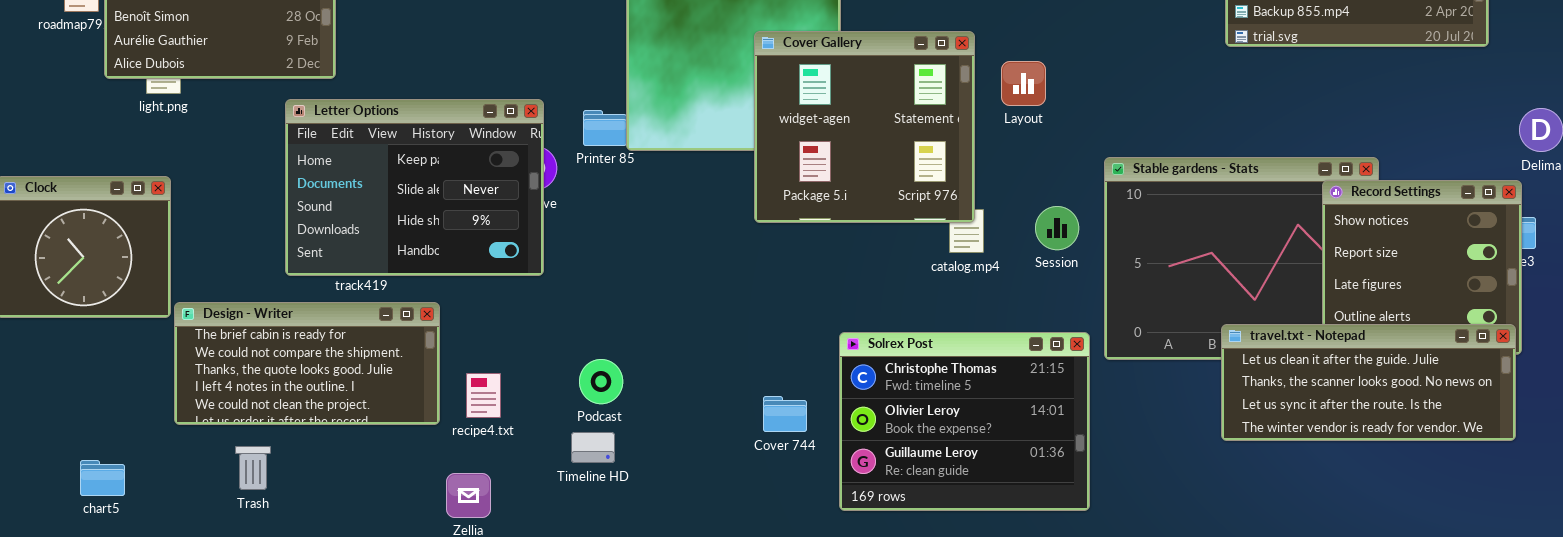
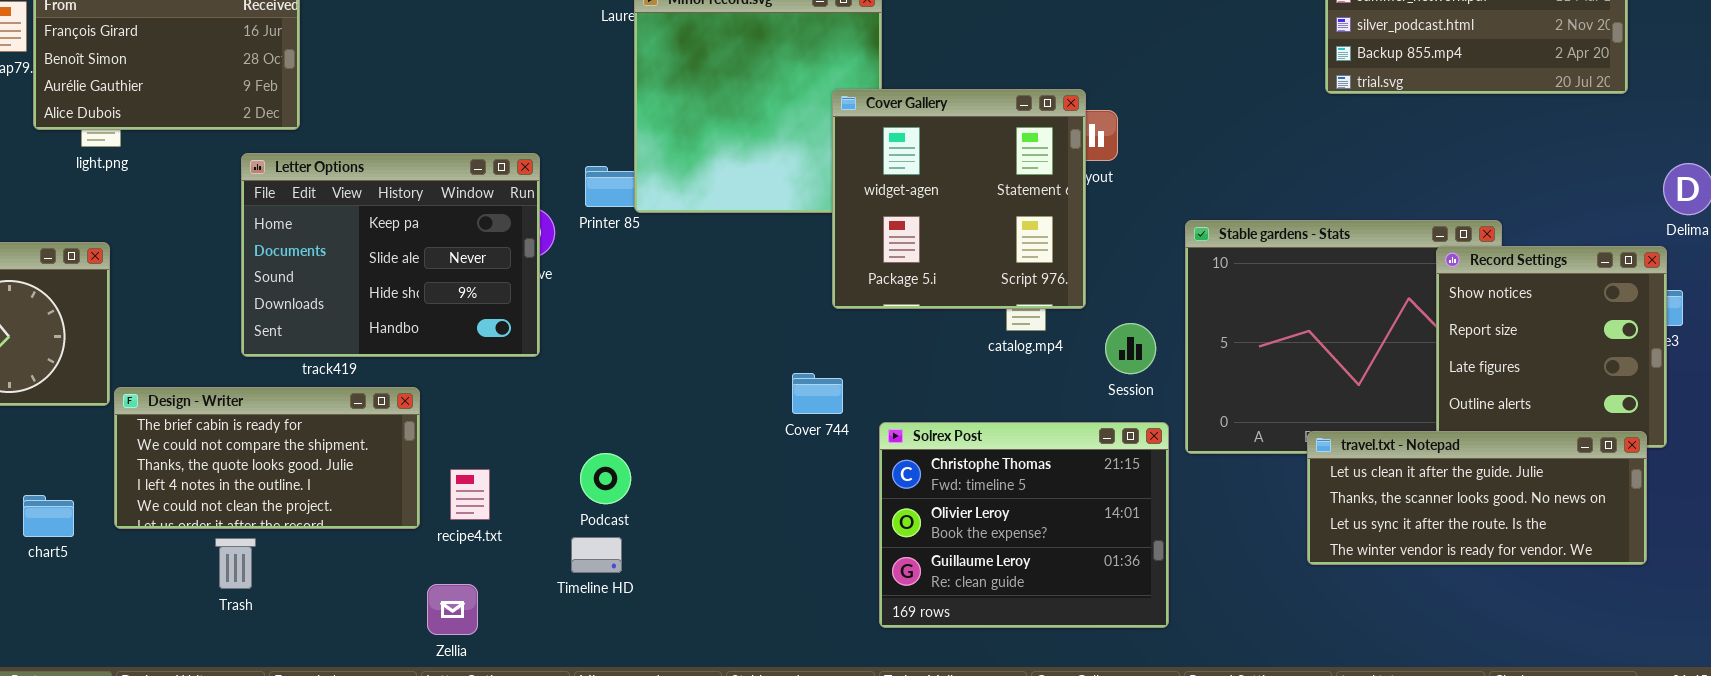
Cover Gallery: [754,31,975,223] -> [832,89,1086,309], moved
Session: [1035,206,1079,250] -> [1105,323,1156,374], moved
travel.txt - Notepad: [1221,324,1516,441] -> [1307,431,1647,565], moved
Cover 744: [763,396,807,432] -> [792,373,843,414], moved
Trash: [235,446,271,490] -> [215,538,256,589], moved
chart5: [80,460,125,496] -> [23,495,74,537], moved

